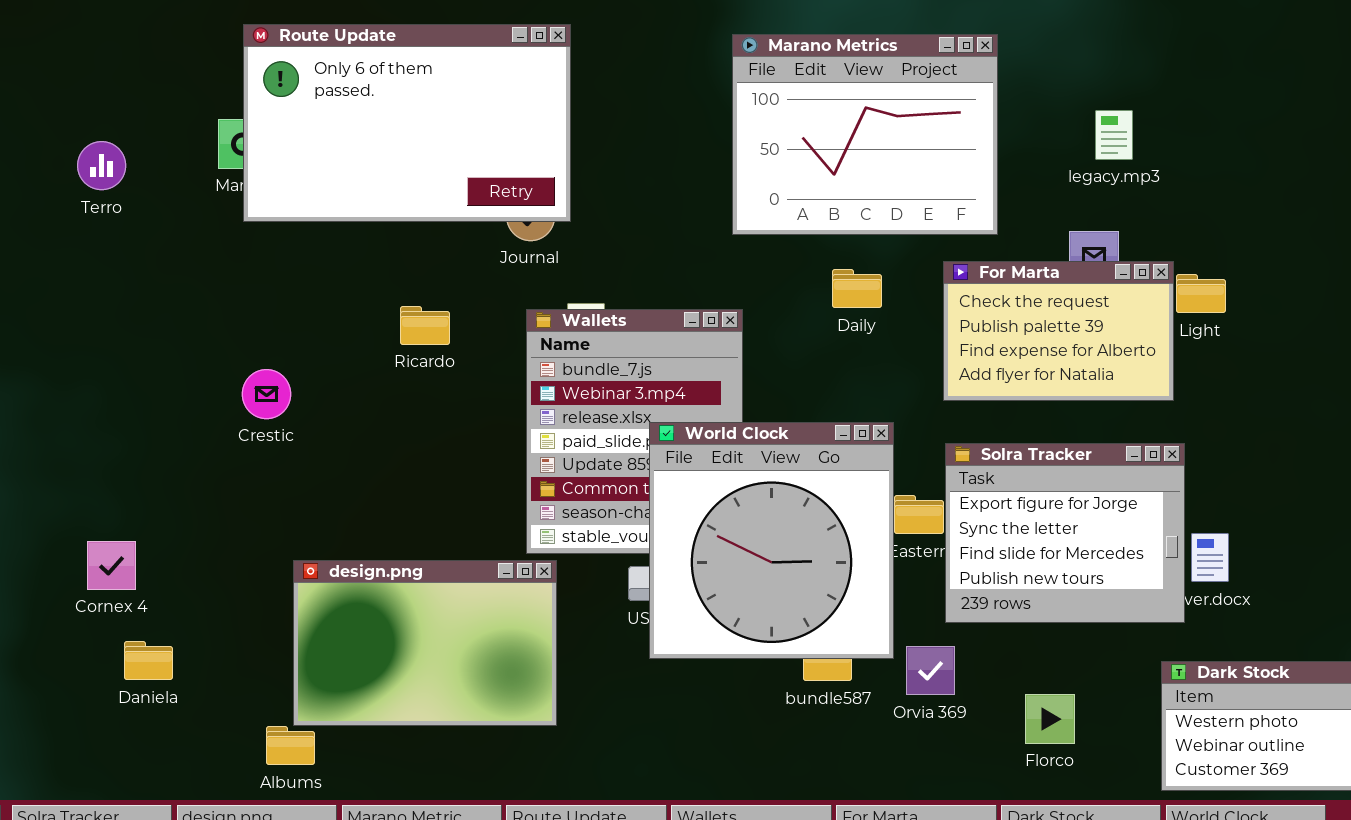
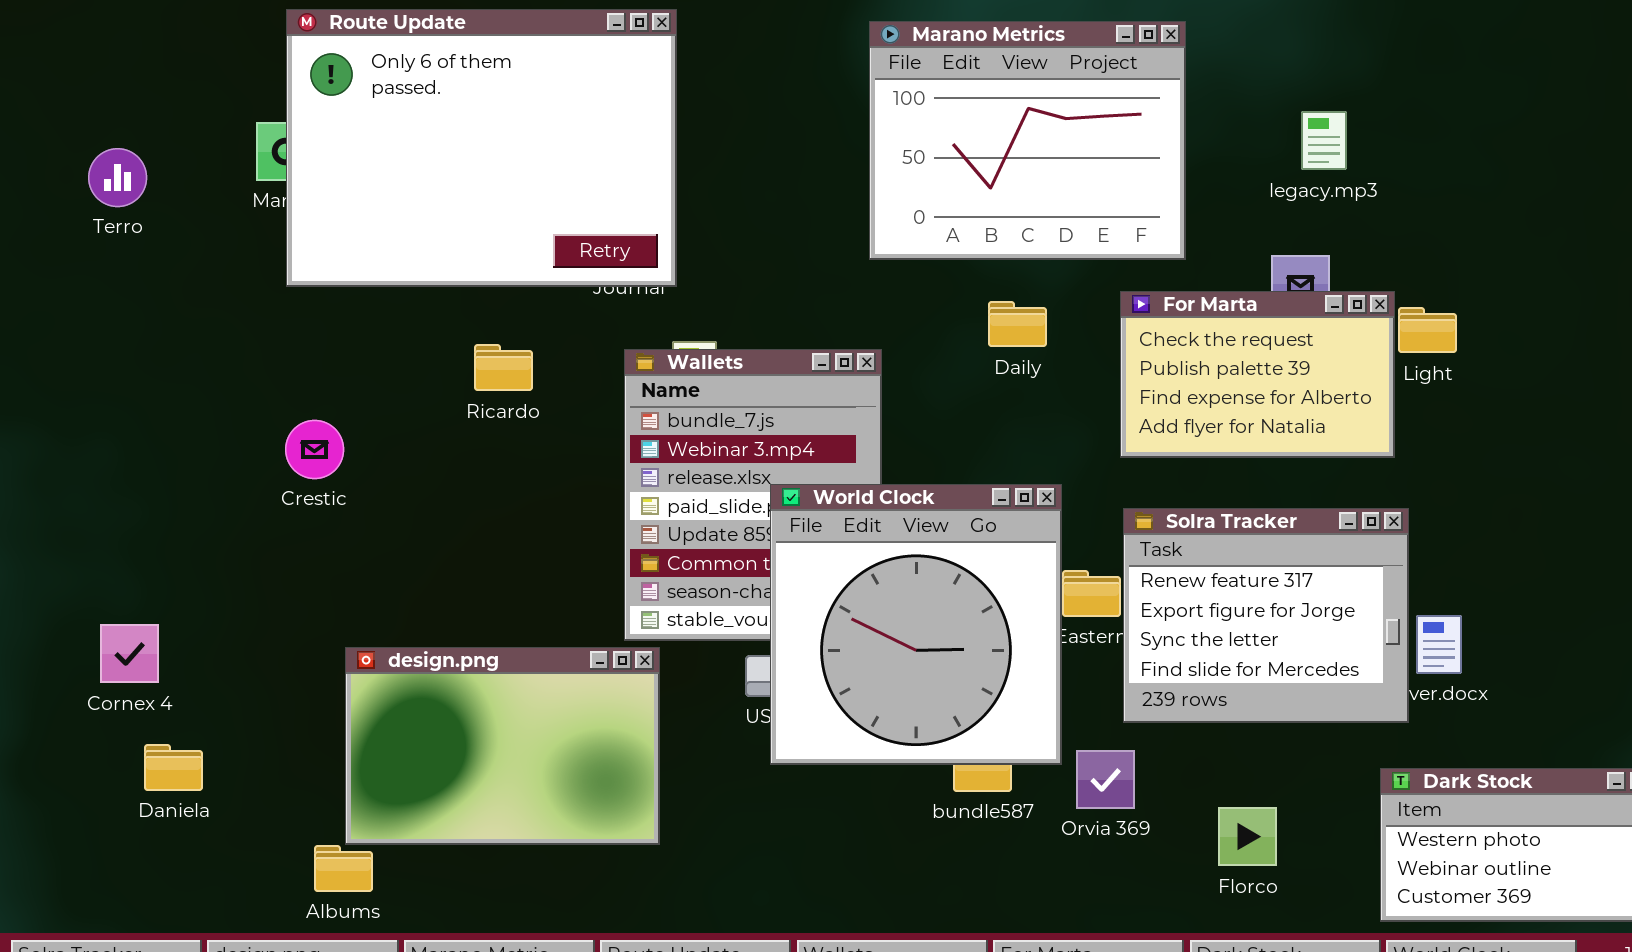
Route Update: [243,24,571,222] -> [286,9,677,287], resized
Solra Tracker: [945,443,1185,623] -> [1123,508,1409,723], scrolled up 1 row

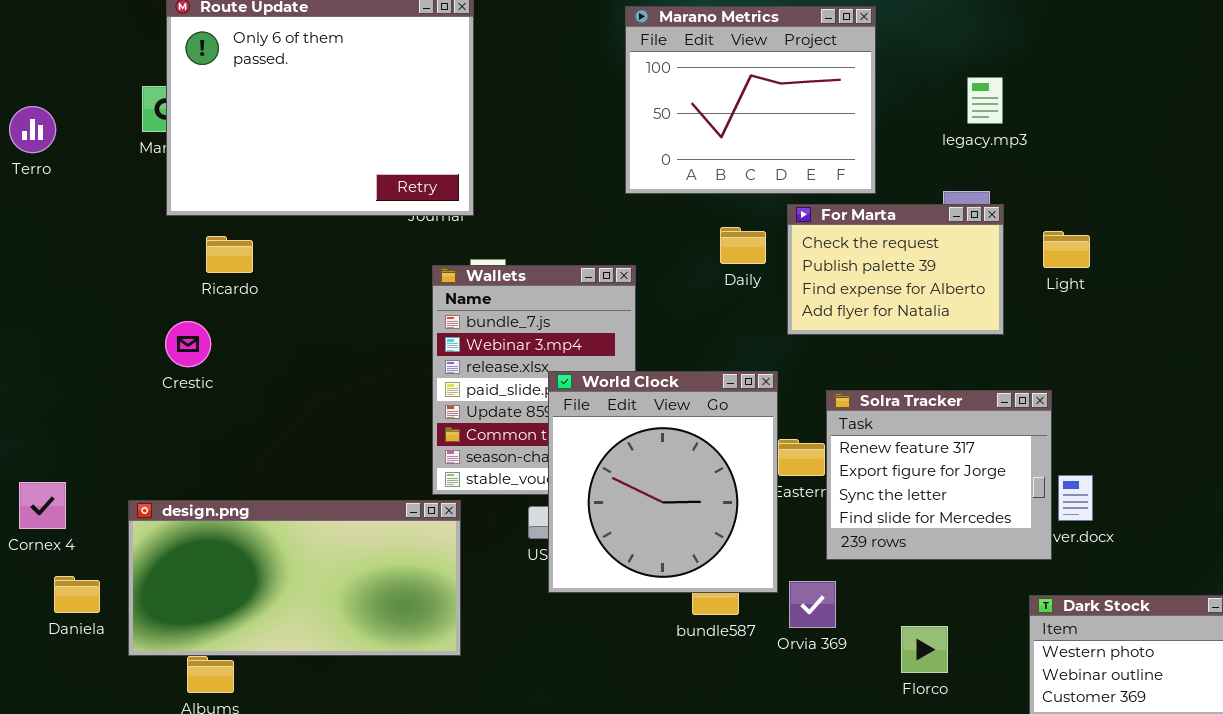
For Marta: [1120,291,1395,458] -> [787,204,1004,335], moved
Ricardo: [474,344,533,391] -> [206,236,253,273], moved
design.png: [345,647,660,845] -> [128,500,461,656], resized

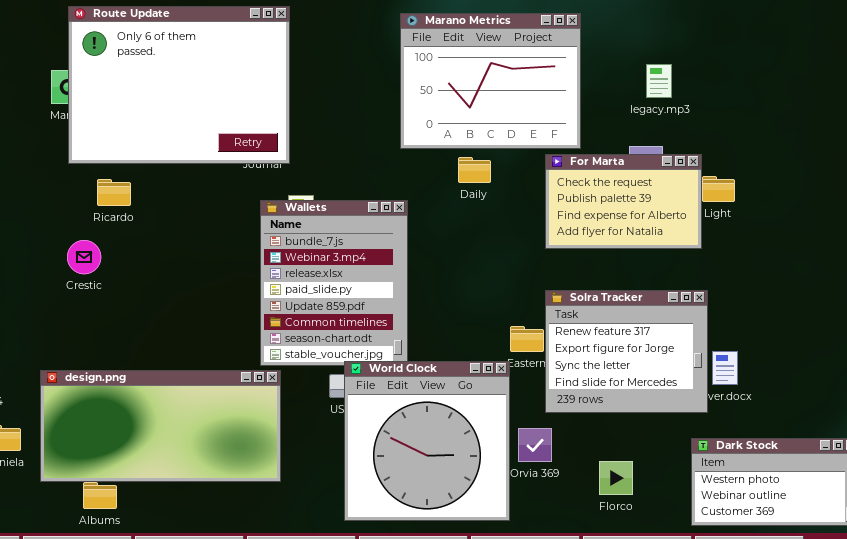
For Marta: [787,204,1004,335] -> [545,154,702,249], moved
Daily: [720,227,766,264] -> [458,157,491,183], moved
World Clock: [548,371,778,593] -> [344,361,510,521], moved

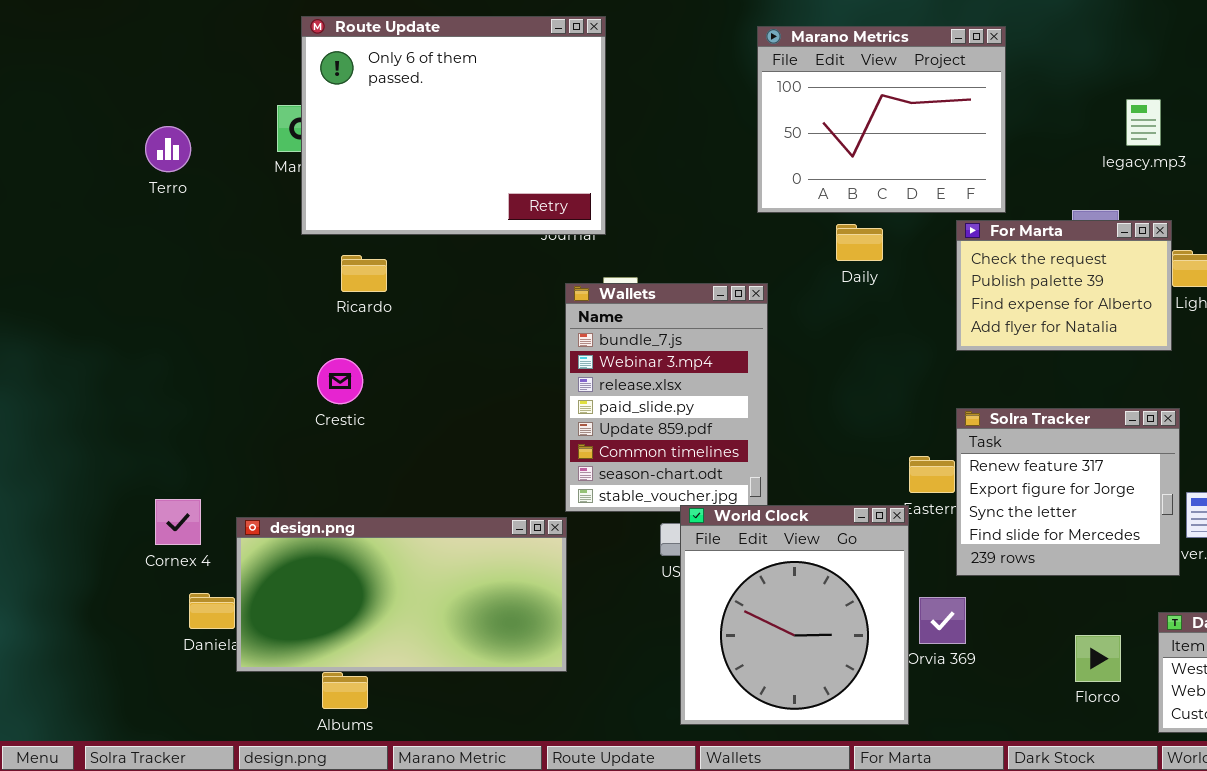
legacy.mp3: [646,64,672,98] -> [1126,99,1161,146], moved
Crestic: [67,240,101,274] -> [317,358,363,404], moved
design.png: [40,370,281,482] -> [236,517,567,672], moved
Florco: [599,461,633,495] -> [1075,635,1121,682], moved

